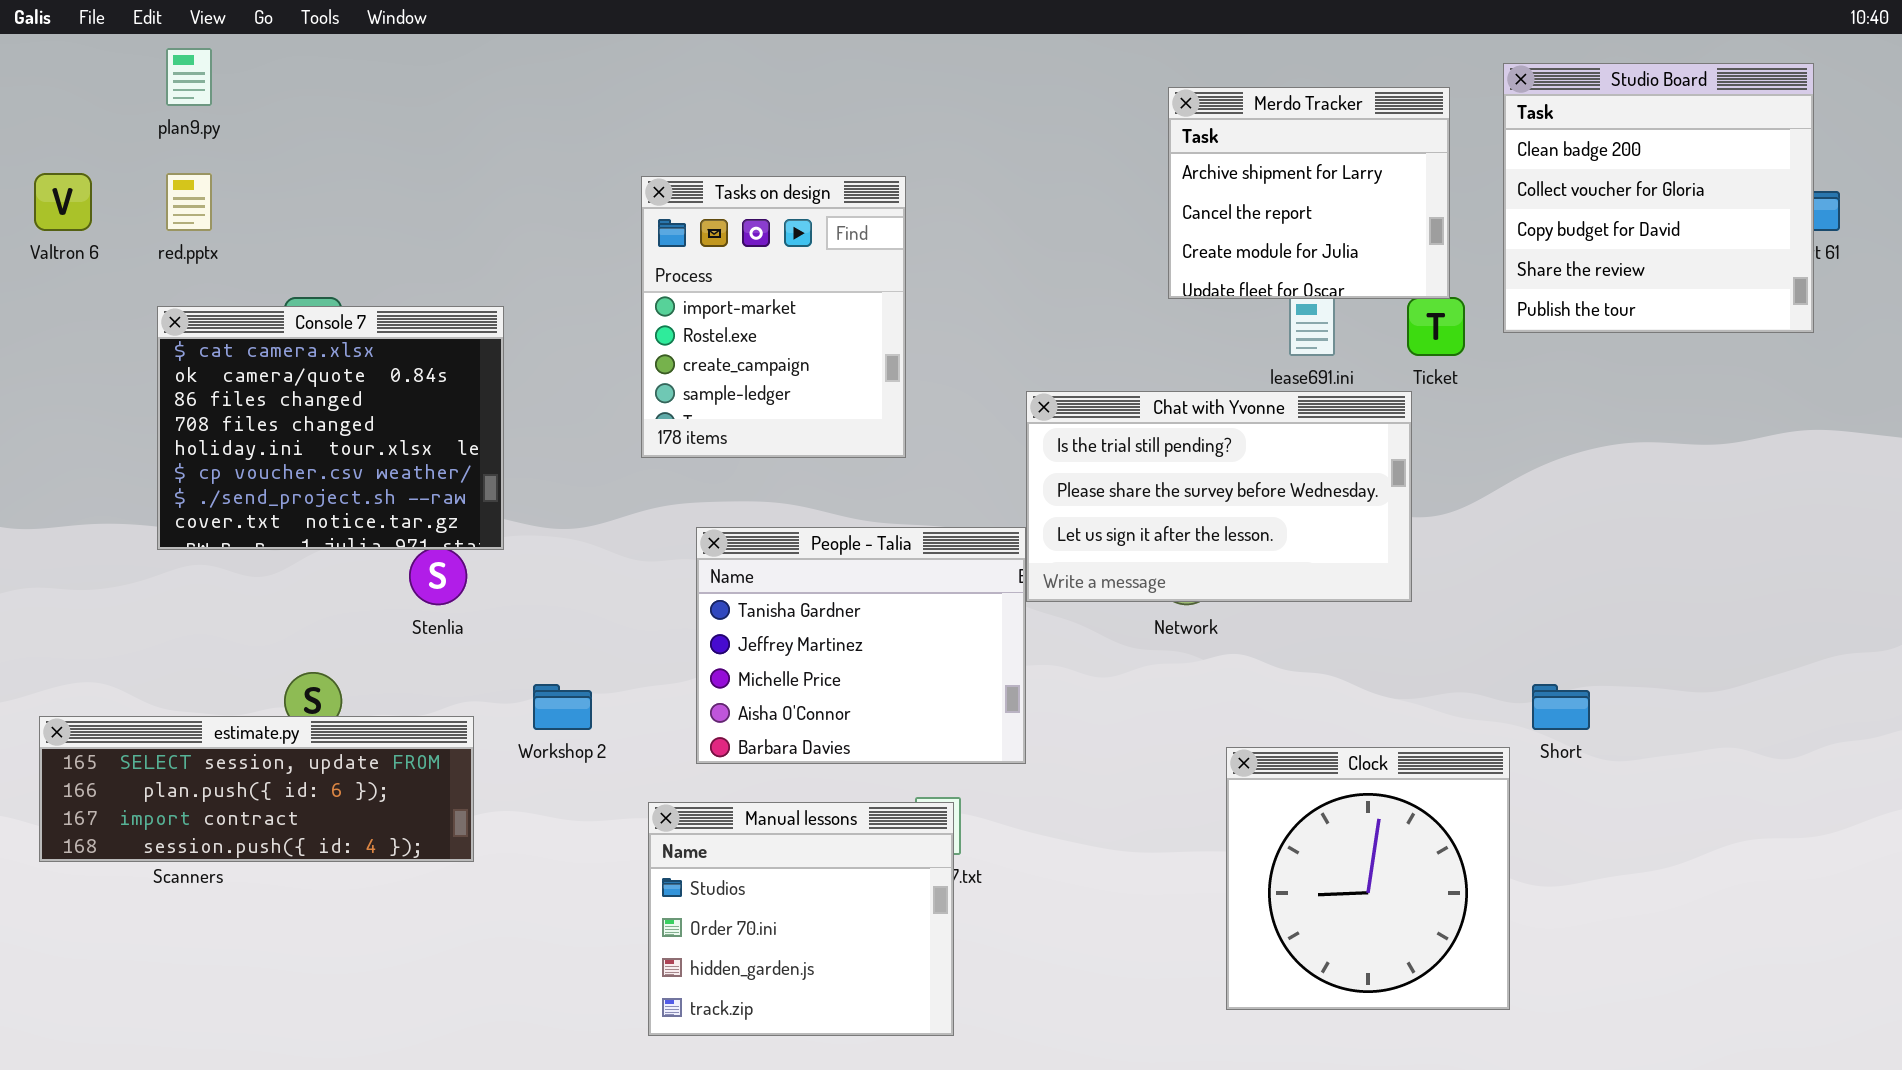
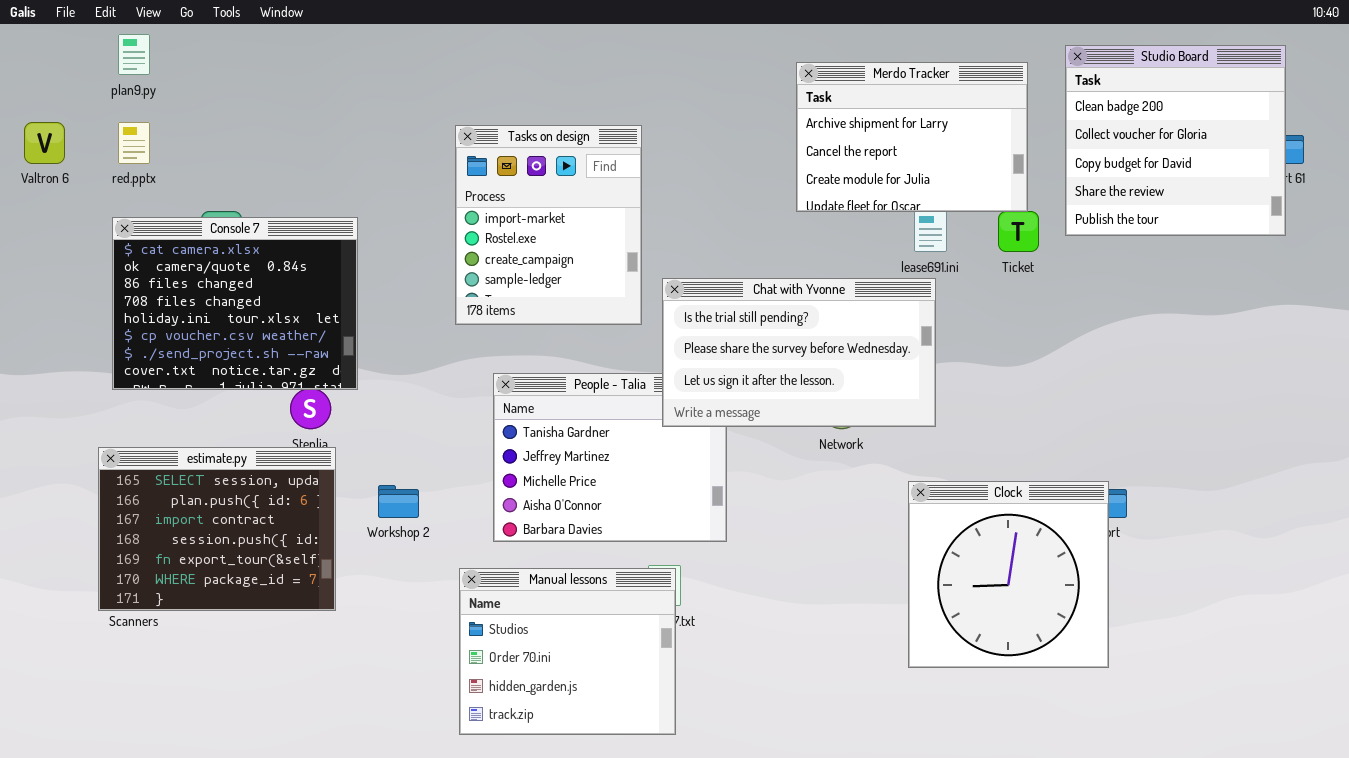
Merdo Tracker: [1168,87,1450,299] -> [796,62,1028,212], resized
Chat with Yvonne: [1026,391,1412,602] -> [662,278,936,427], moved
estimate.py: [39,716,474,862] -> [98,447,336,611], resized
Clock: [1226,747,1510,1010] -> [908,481,1109,668], moved

